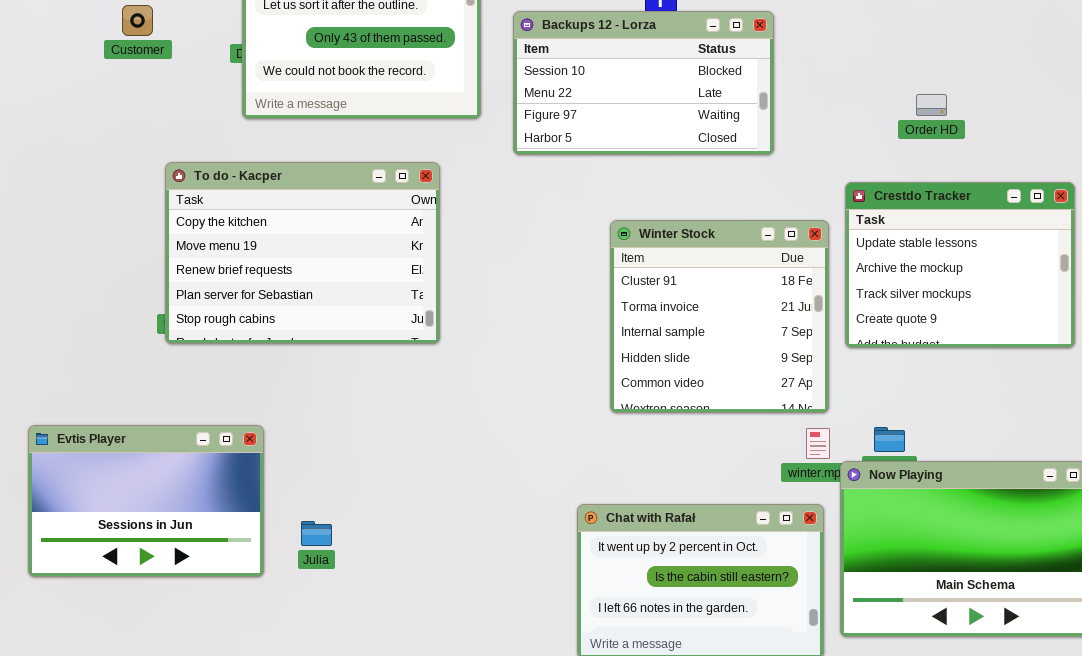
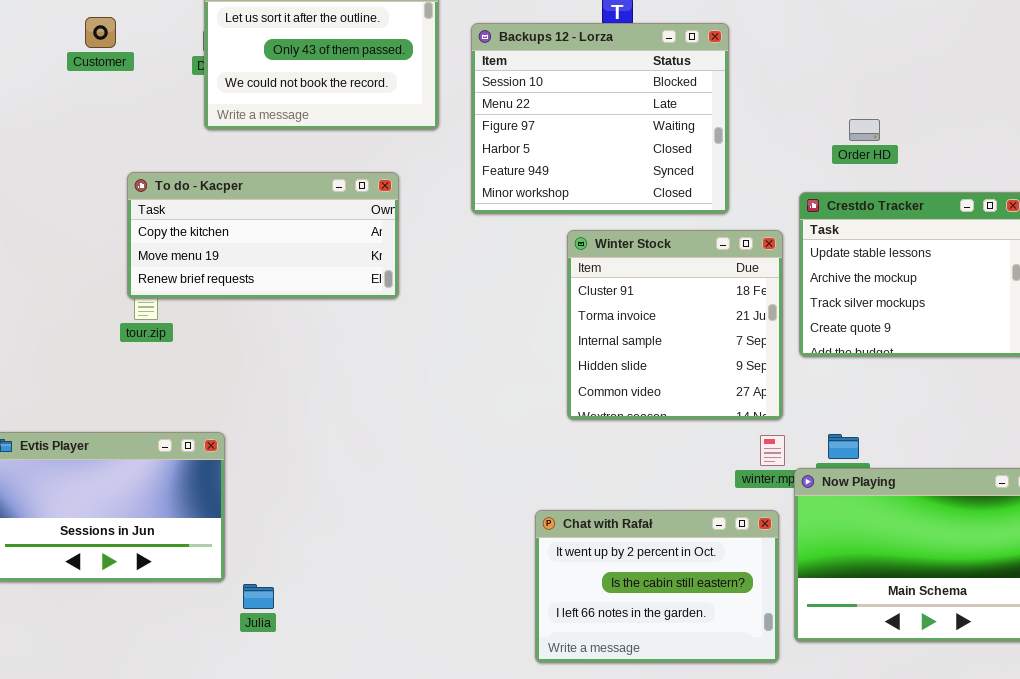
Backups 12 - Lorza: [513,11,774,155] -> [471,23,729,214], resized
Order HD: [916,94,947,116] -> [849,119,880,141], moved
To do - Kacper: [165,162,440,344] -> [127,172,399,299], resized
Julia: [301,521,332,546] -> [243,584,274,609], moved

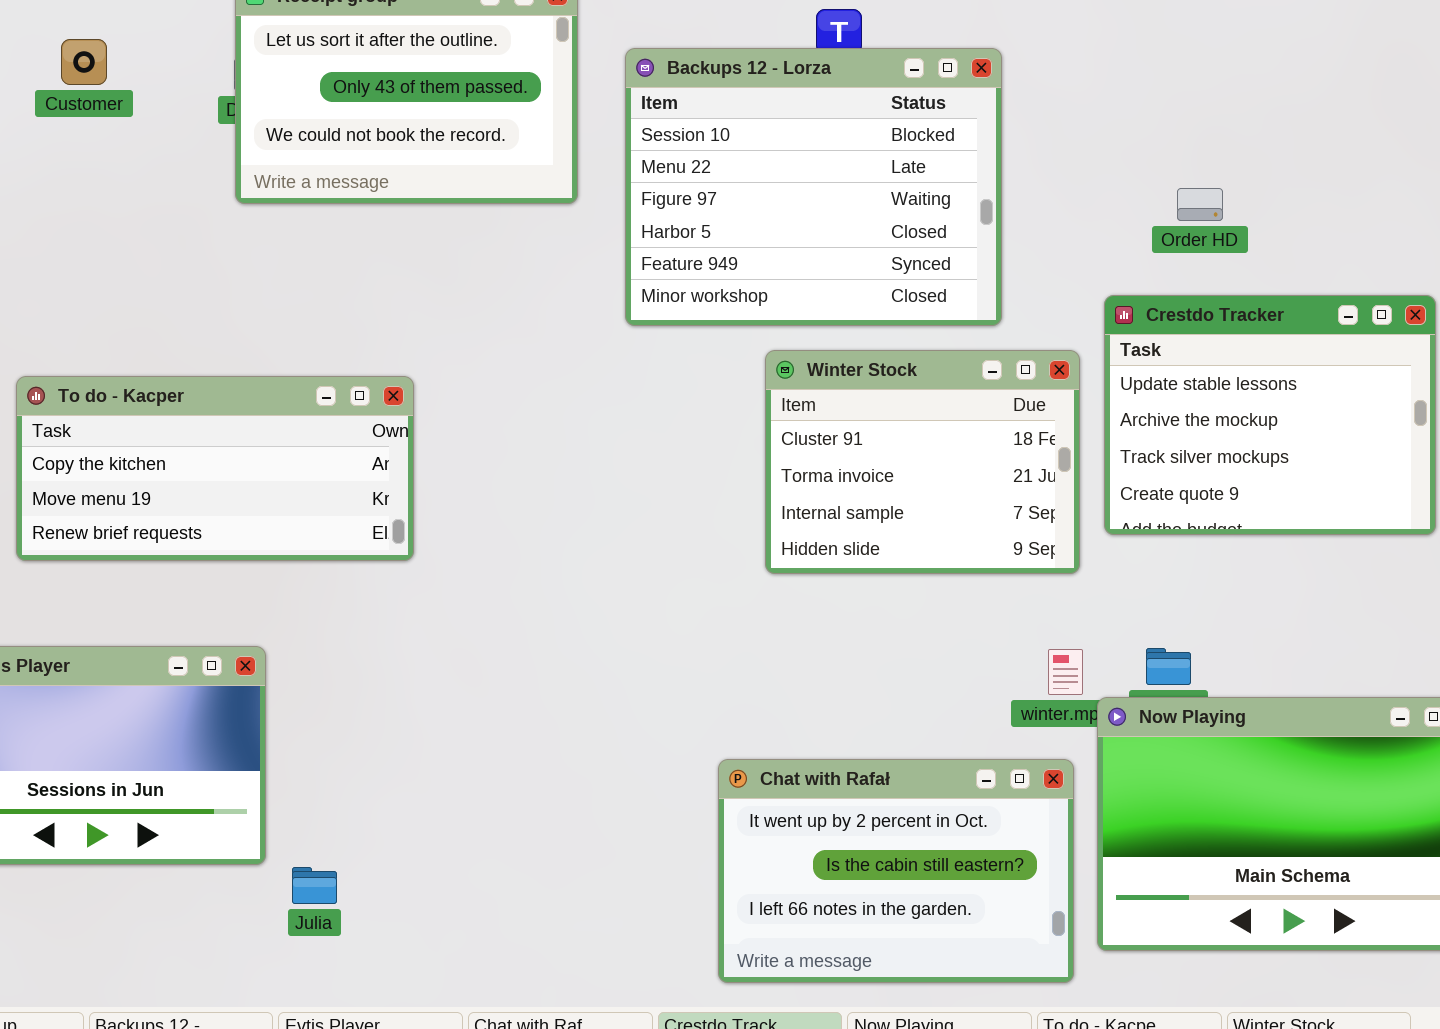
To do - Kacper: [127,172,399,299] -> [16,376,414,561], moved
Winter Stock: [567,230,783,420] -> [765,350,1080,574], resized

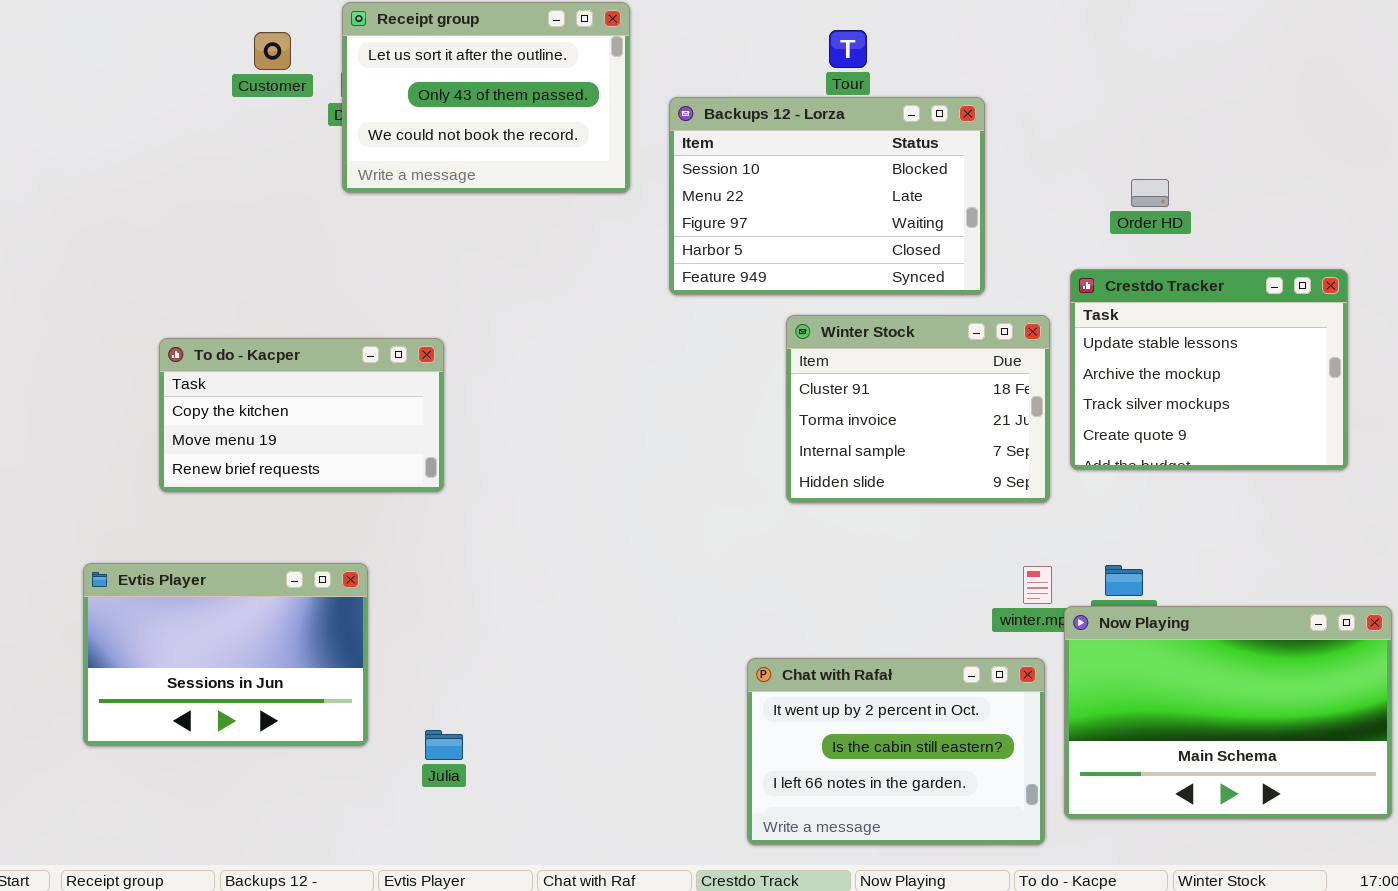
Customer: [61,39,107,85] -> [254,32,291,70], moved
Backups 12 - Lorza: [625,48,1002,326] -> [669,97,985,295], resized
To do - Kacper: [16,376,414,561] -> [159,338,444,492], resized
Julia: [292,867,337,904] -> [425,730,463,760], moved

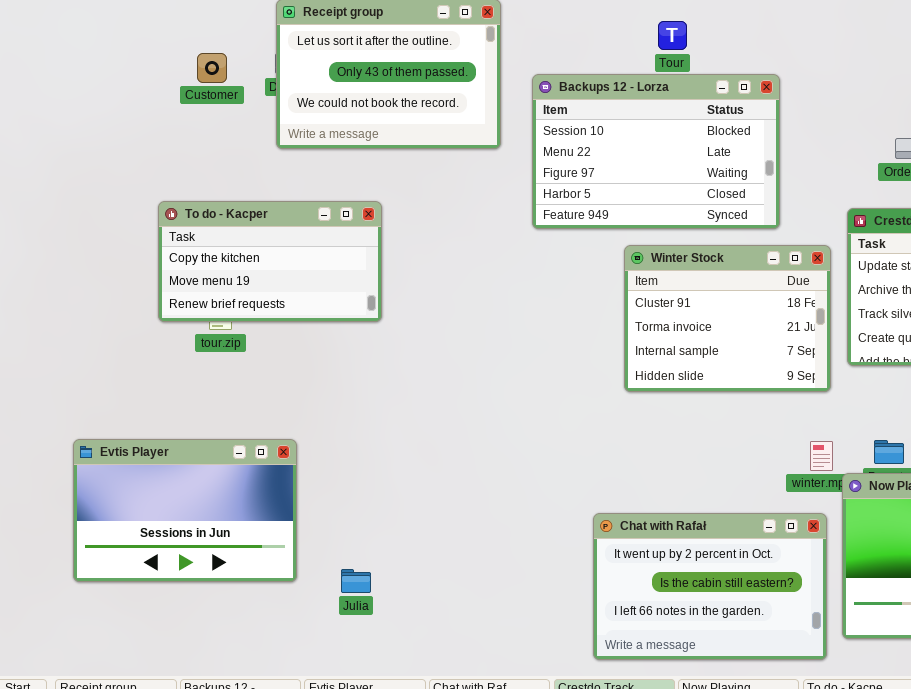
Customer: [254,32,291,70] -> [197,53,227,83], moved
To do - Kacper: [159,338,444,492] -> [158,201,382,322], moved

